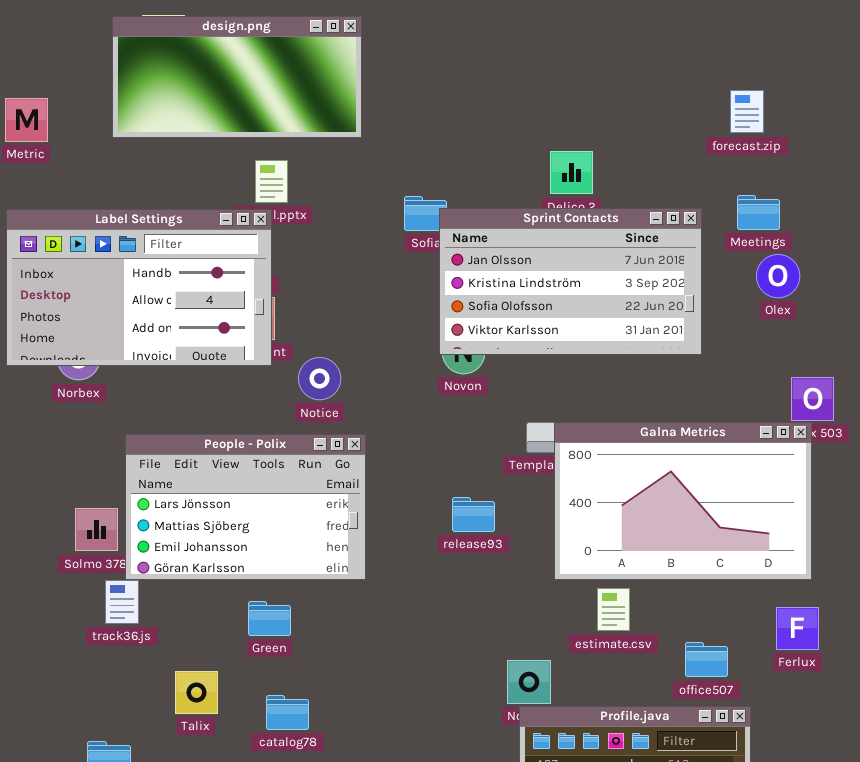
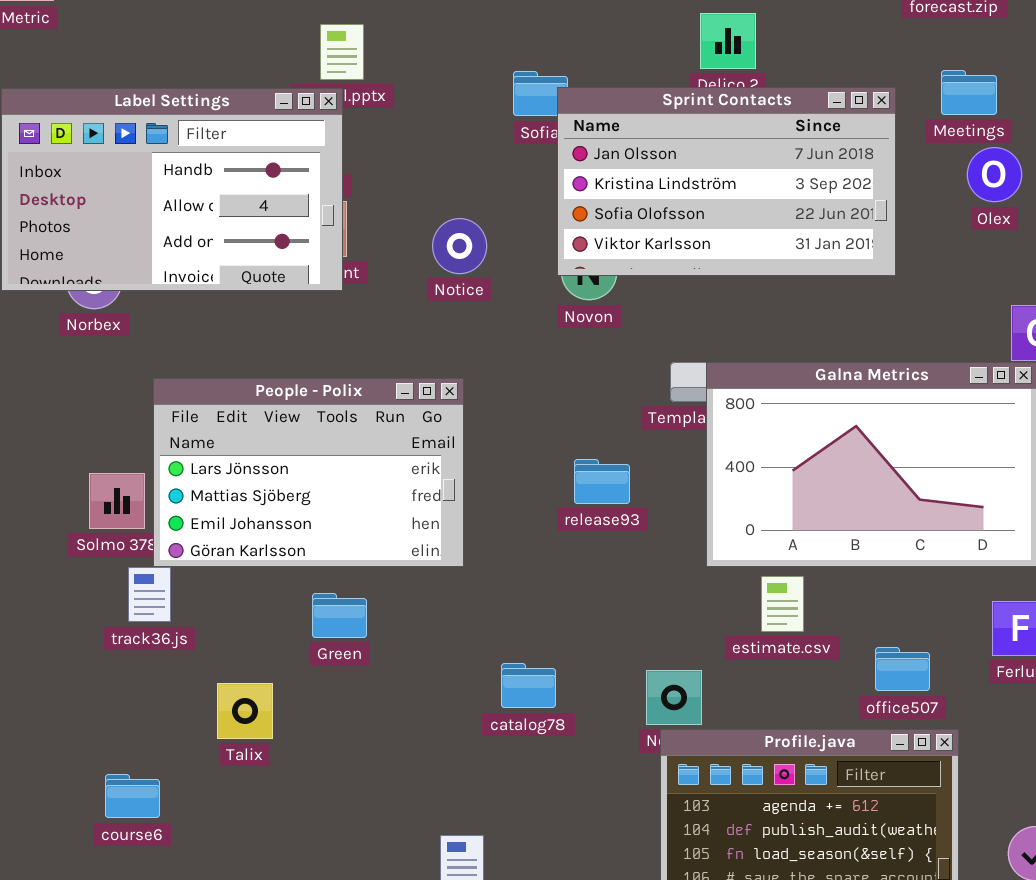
Notice: [298,357,341,400] -> [432,218,487,274], moved
catalog78: [266,695,309,730] -> [501,663,556,708], moved

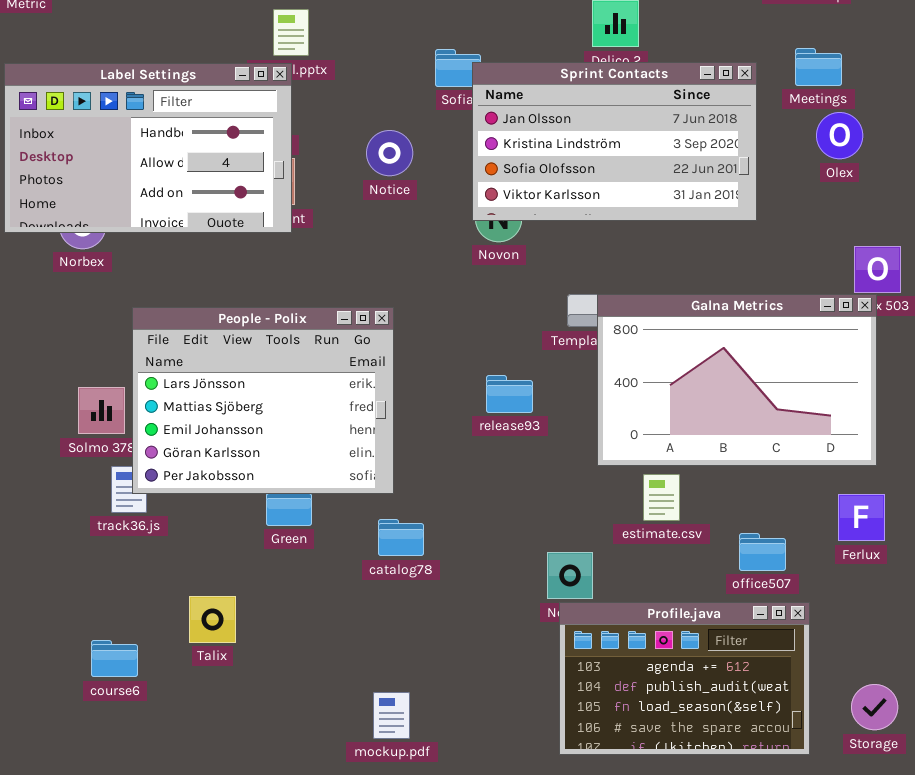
Notice: [432,218,487,274] -> [366,130,413,176], moved
People - Polix: [153,378,464,567] -> [132,307,394,494], resized
catalog78: [501,663,556,708] -> [378,519,424,556], moved
Talix: [217,683,273,739] -> [189,596,236,643], moved

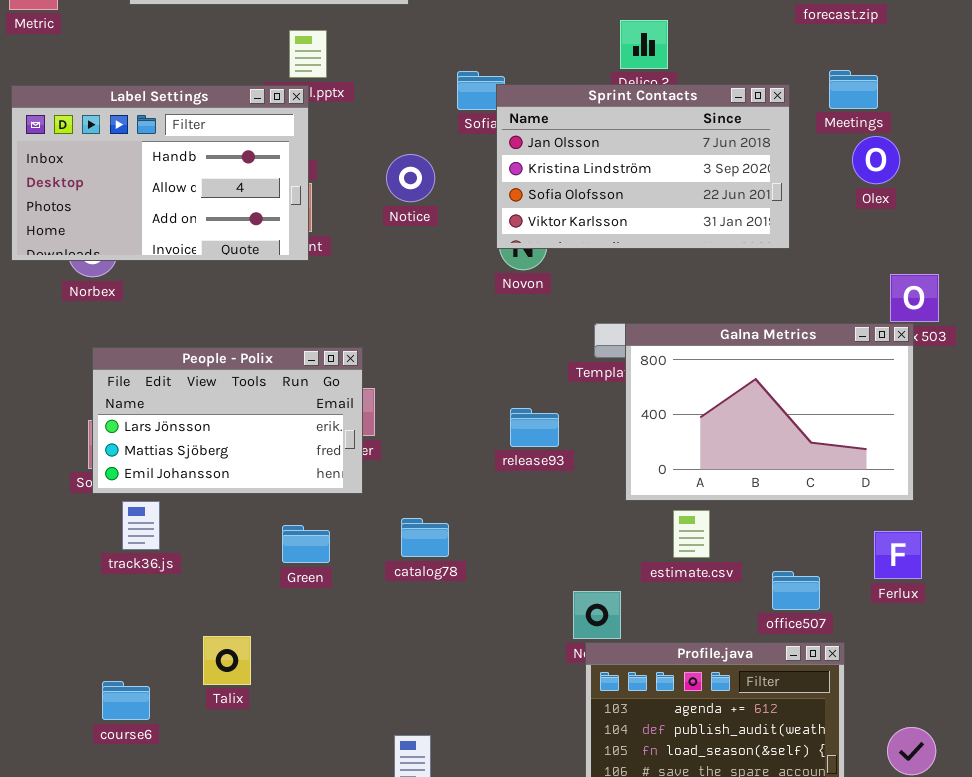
People - Polix: [132,307,394,494] -> [92,347,363,494], moved, resized
catalog78: [378,519,424,556] -> [401,518,449,557], moved

